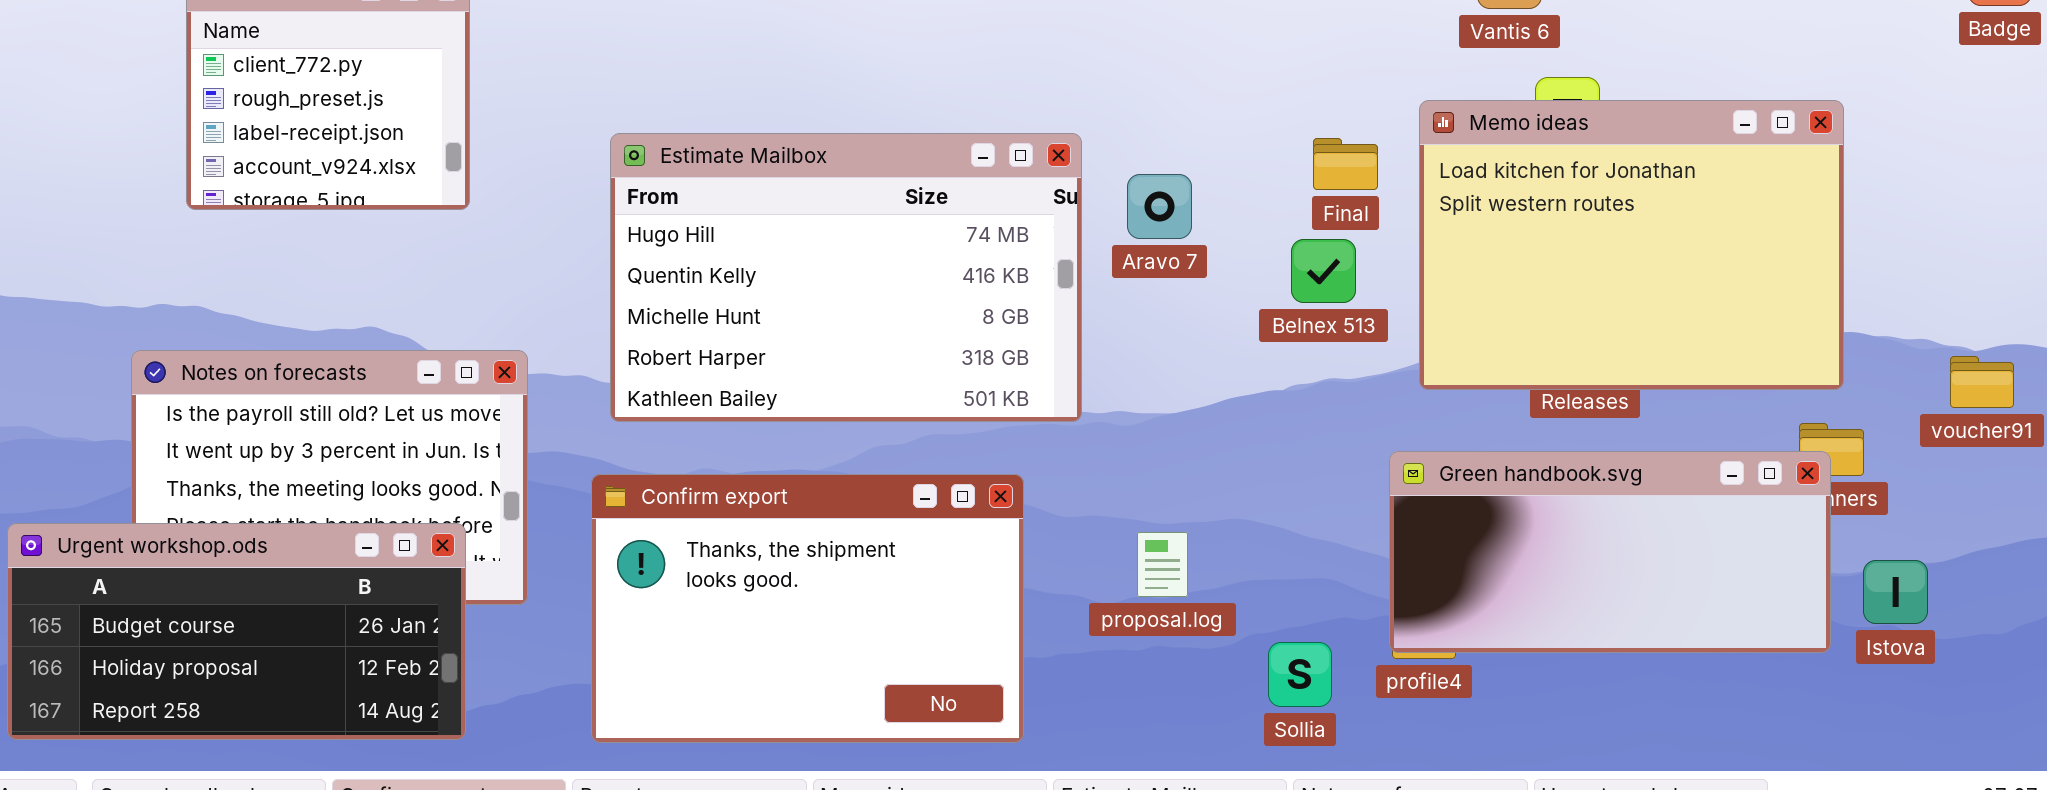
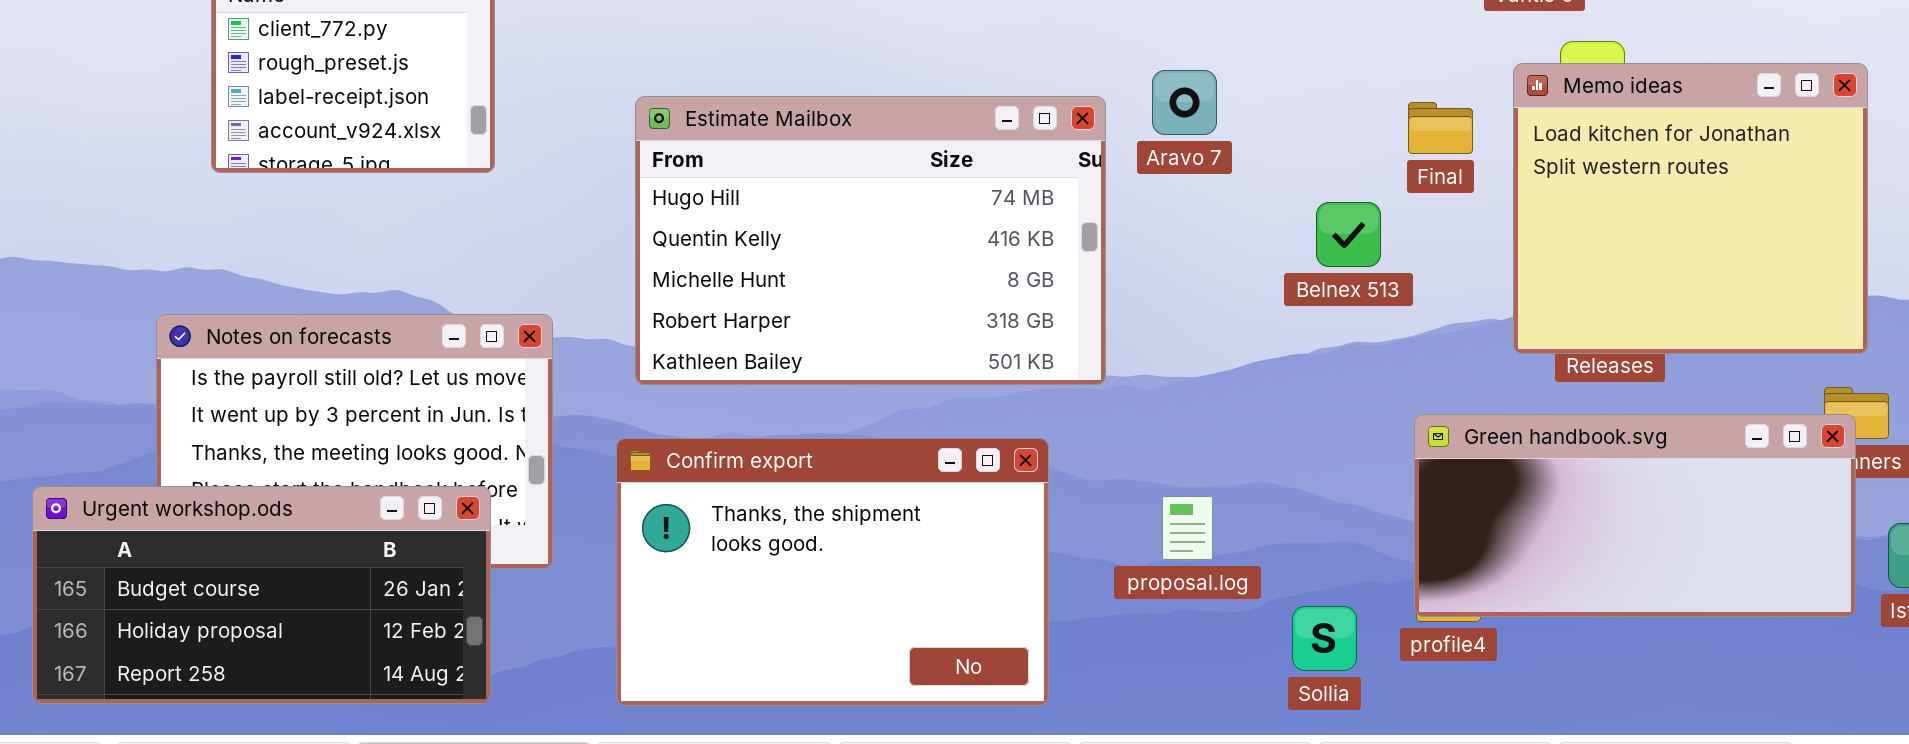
Memo ideas: [1419,100,1844,390] -> [1513,63,1868,354], resized
Final: [1313,138,1378,190] -> [1408,102,1473,154], moved
Aravo 7: [1127,174,1192,239] -> [1152,70,1217,135], moved

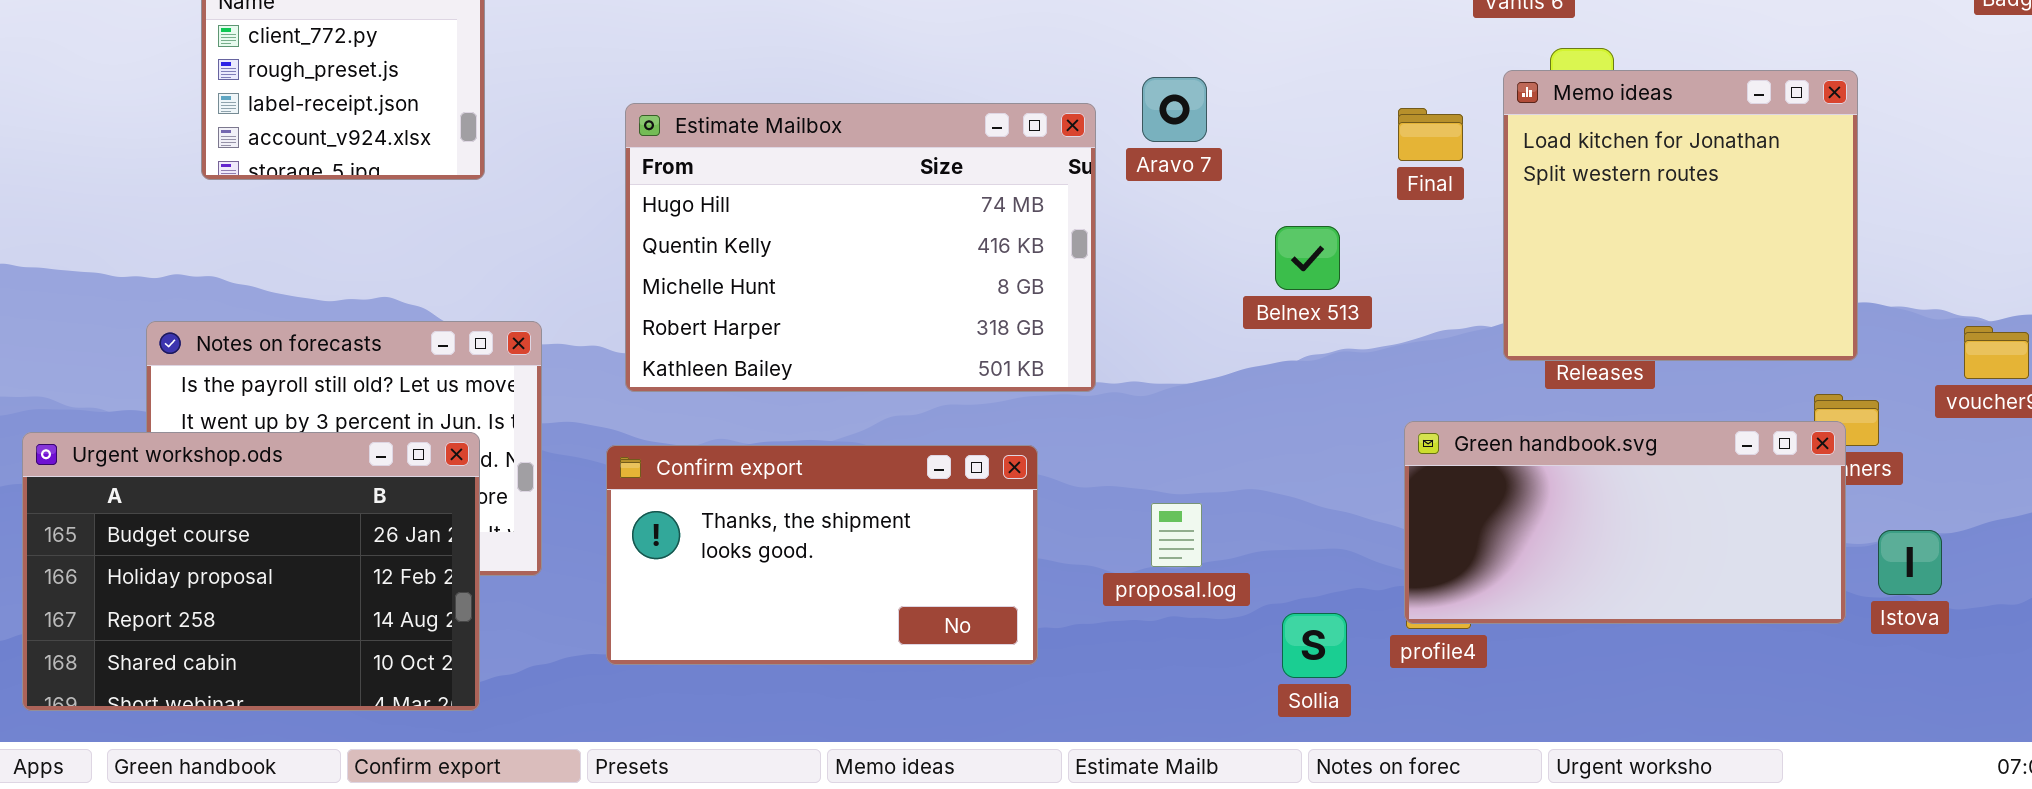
Belnex 513: [1316,202,1381,267] -> [1275,226,1340,290], moved
Confirm export: [616,438,1049,706] -> [606,445,1038,665], resized
Urgent workshop.ods: [32,486,491,704] -> [22,432,480,711], resized

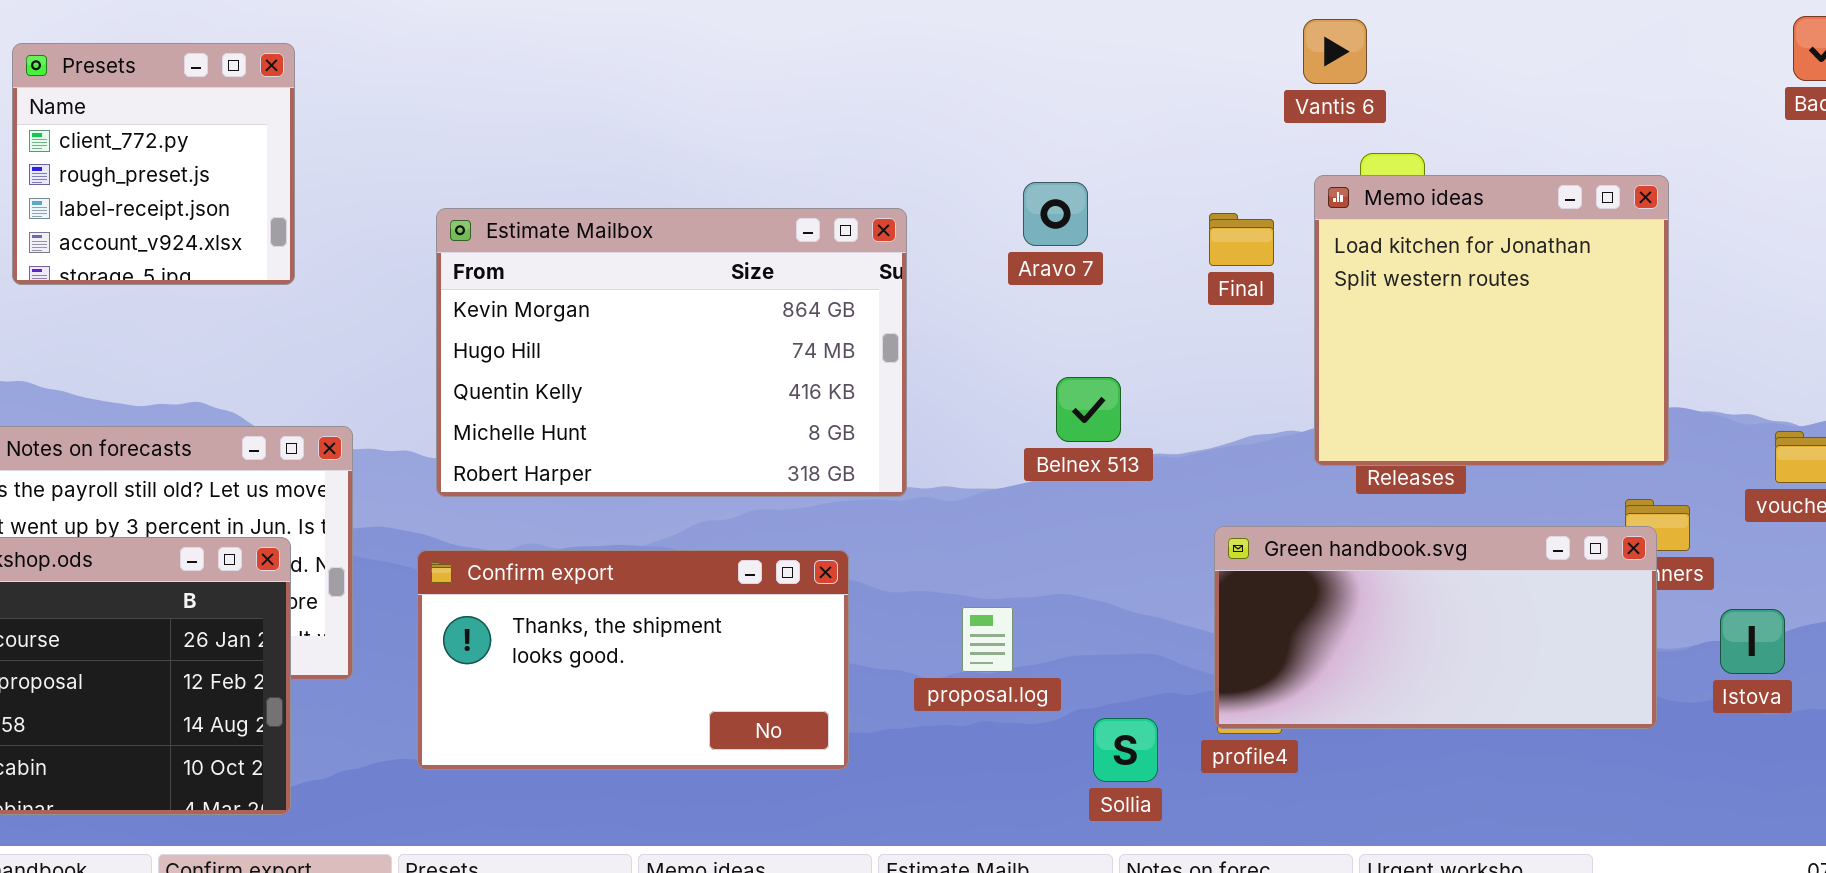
Aravo 7: [1142,77,1207,142] -> [1023,182,1088,246], moved
Estimate Mailbox: [625,103,1096,392] -> [436,208,907,497], scrolled up 1 row
Belnex 513: [1275,226,1340,290] -> [1056,377,1121,442], moved
Istova: [1878,530,1942,595] -> [1720,609,1785,674], moved

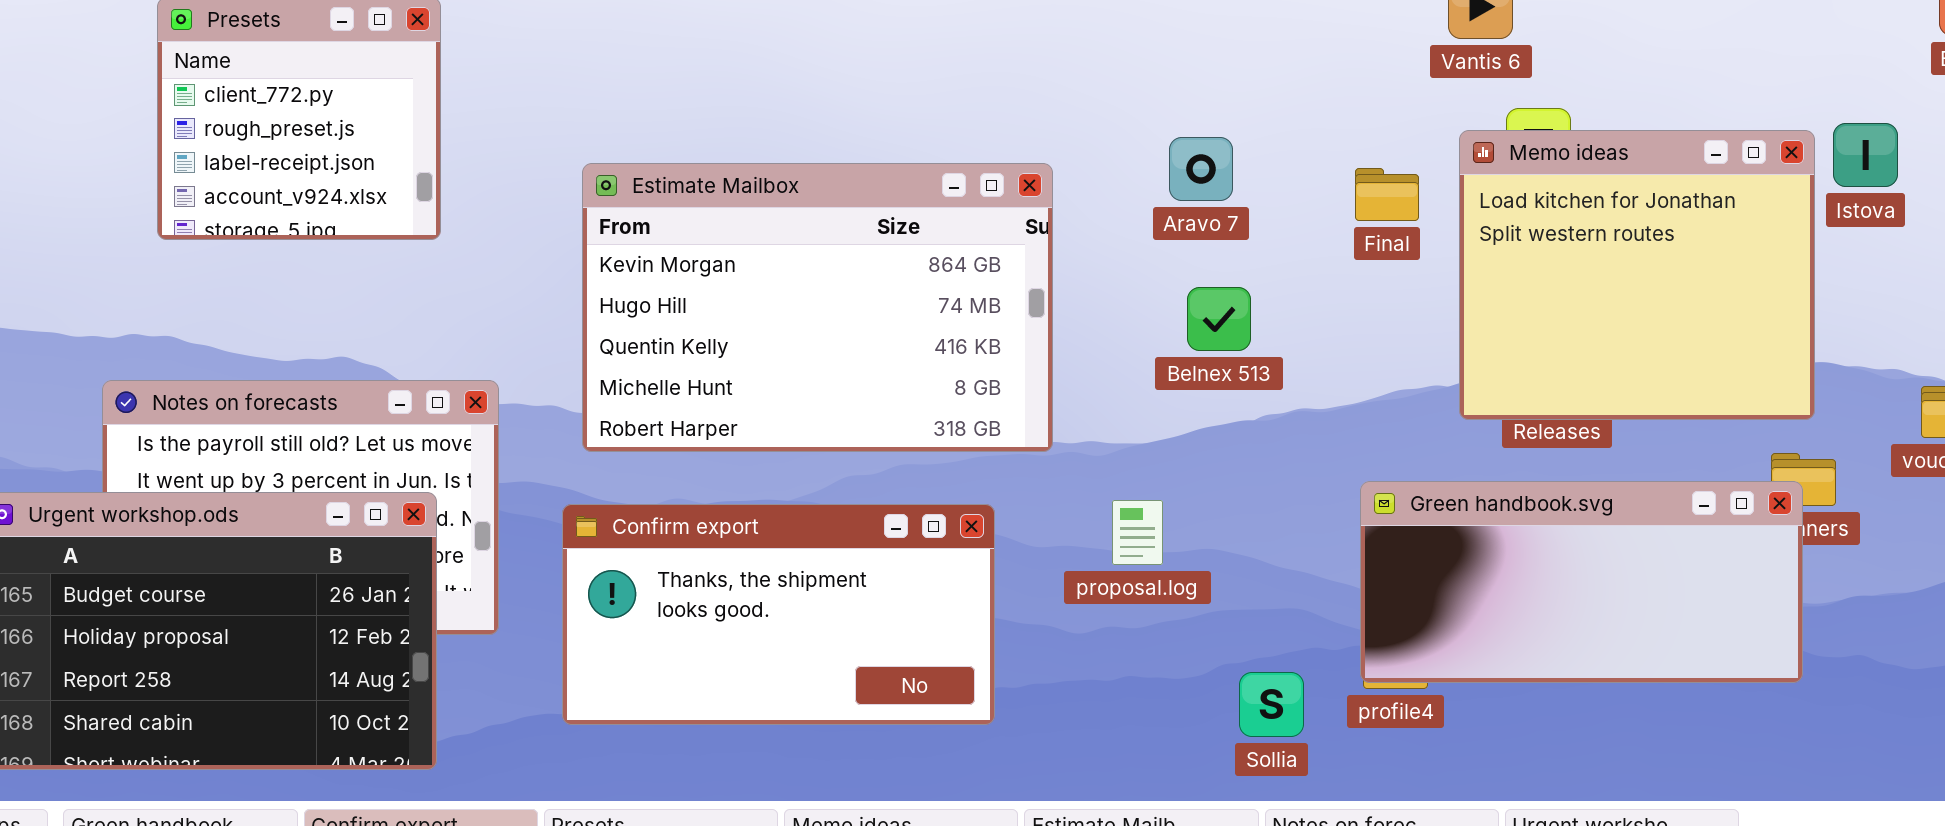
Belnex 513: [1056,377,1121,442] -> [1187,287,1251,351], moved
proposal.log: [962,607,1013,672] -> [1112,500,1163,565], moved
Istova: [1720,609,1785,674] -> [1833,123,1898,187], moved

